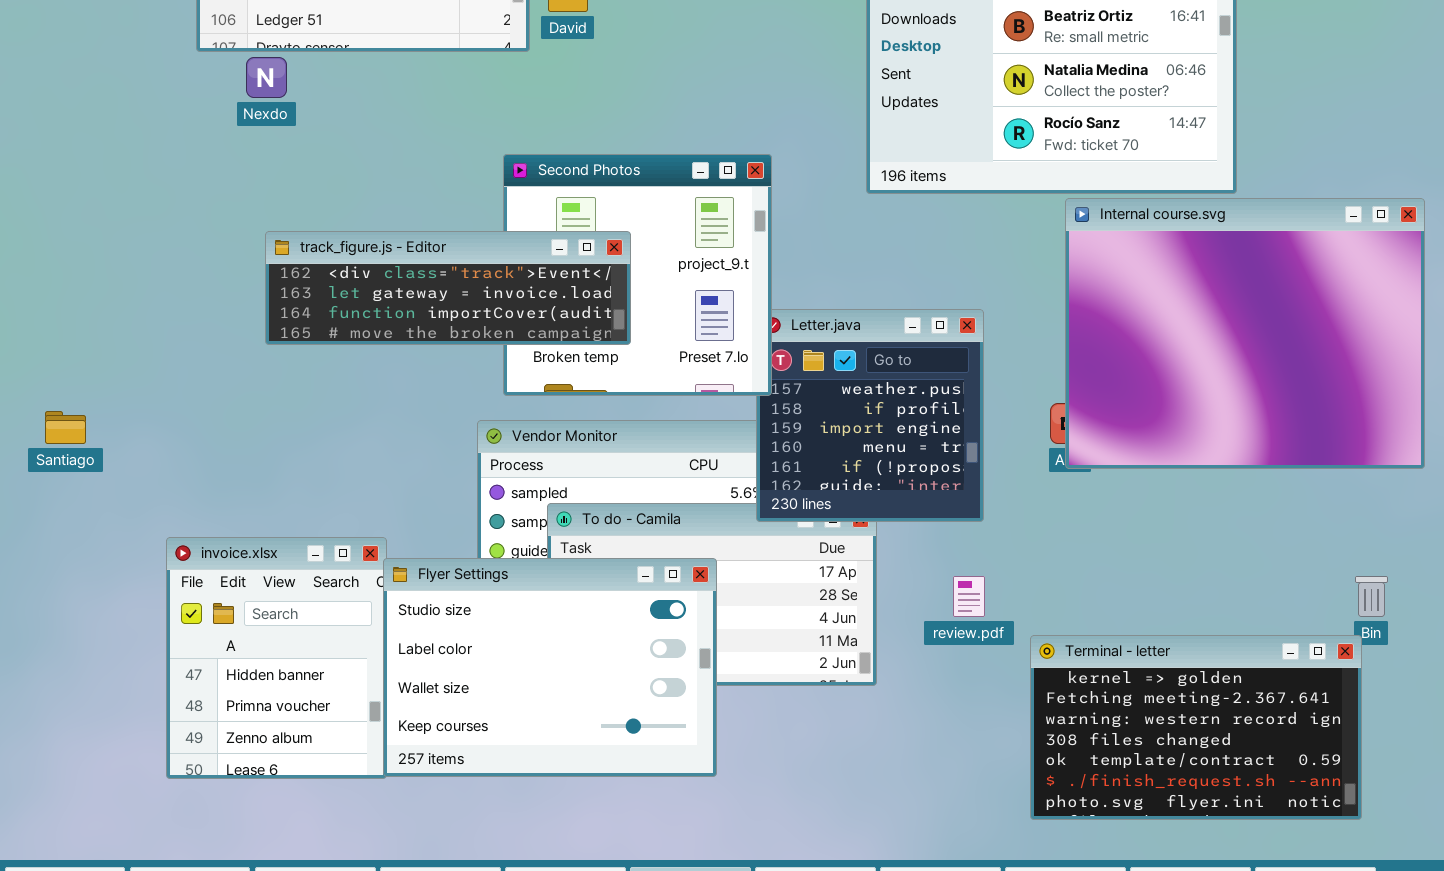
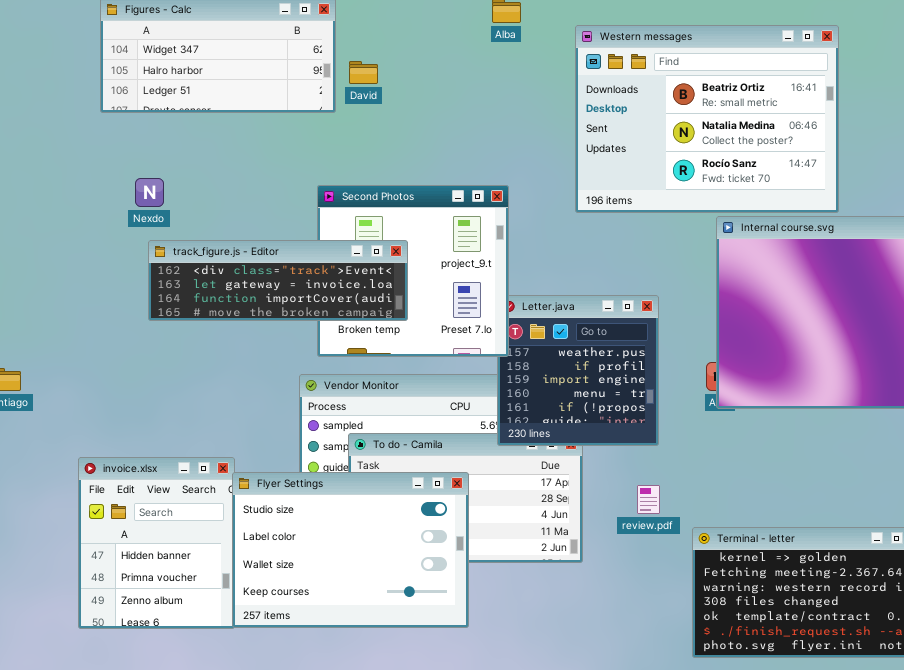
Nexdo: [246,57,287,98] -> [135,178,164,207], moved

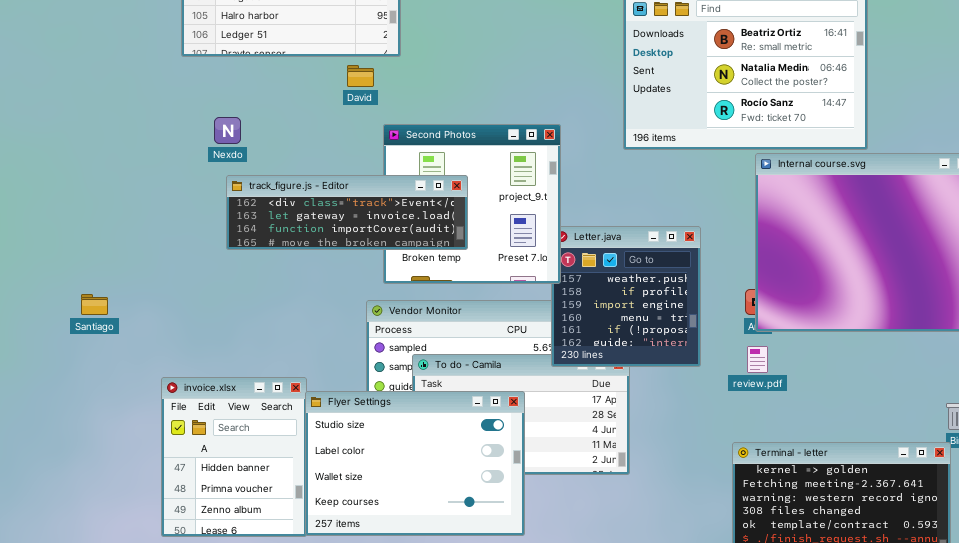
David: [349,61,378,84] -> [347,65,374,87], moved
review.pdf: [637,485,660,514] -> [747,346,768,373], moved

